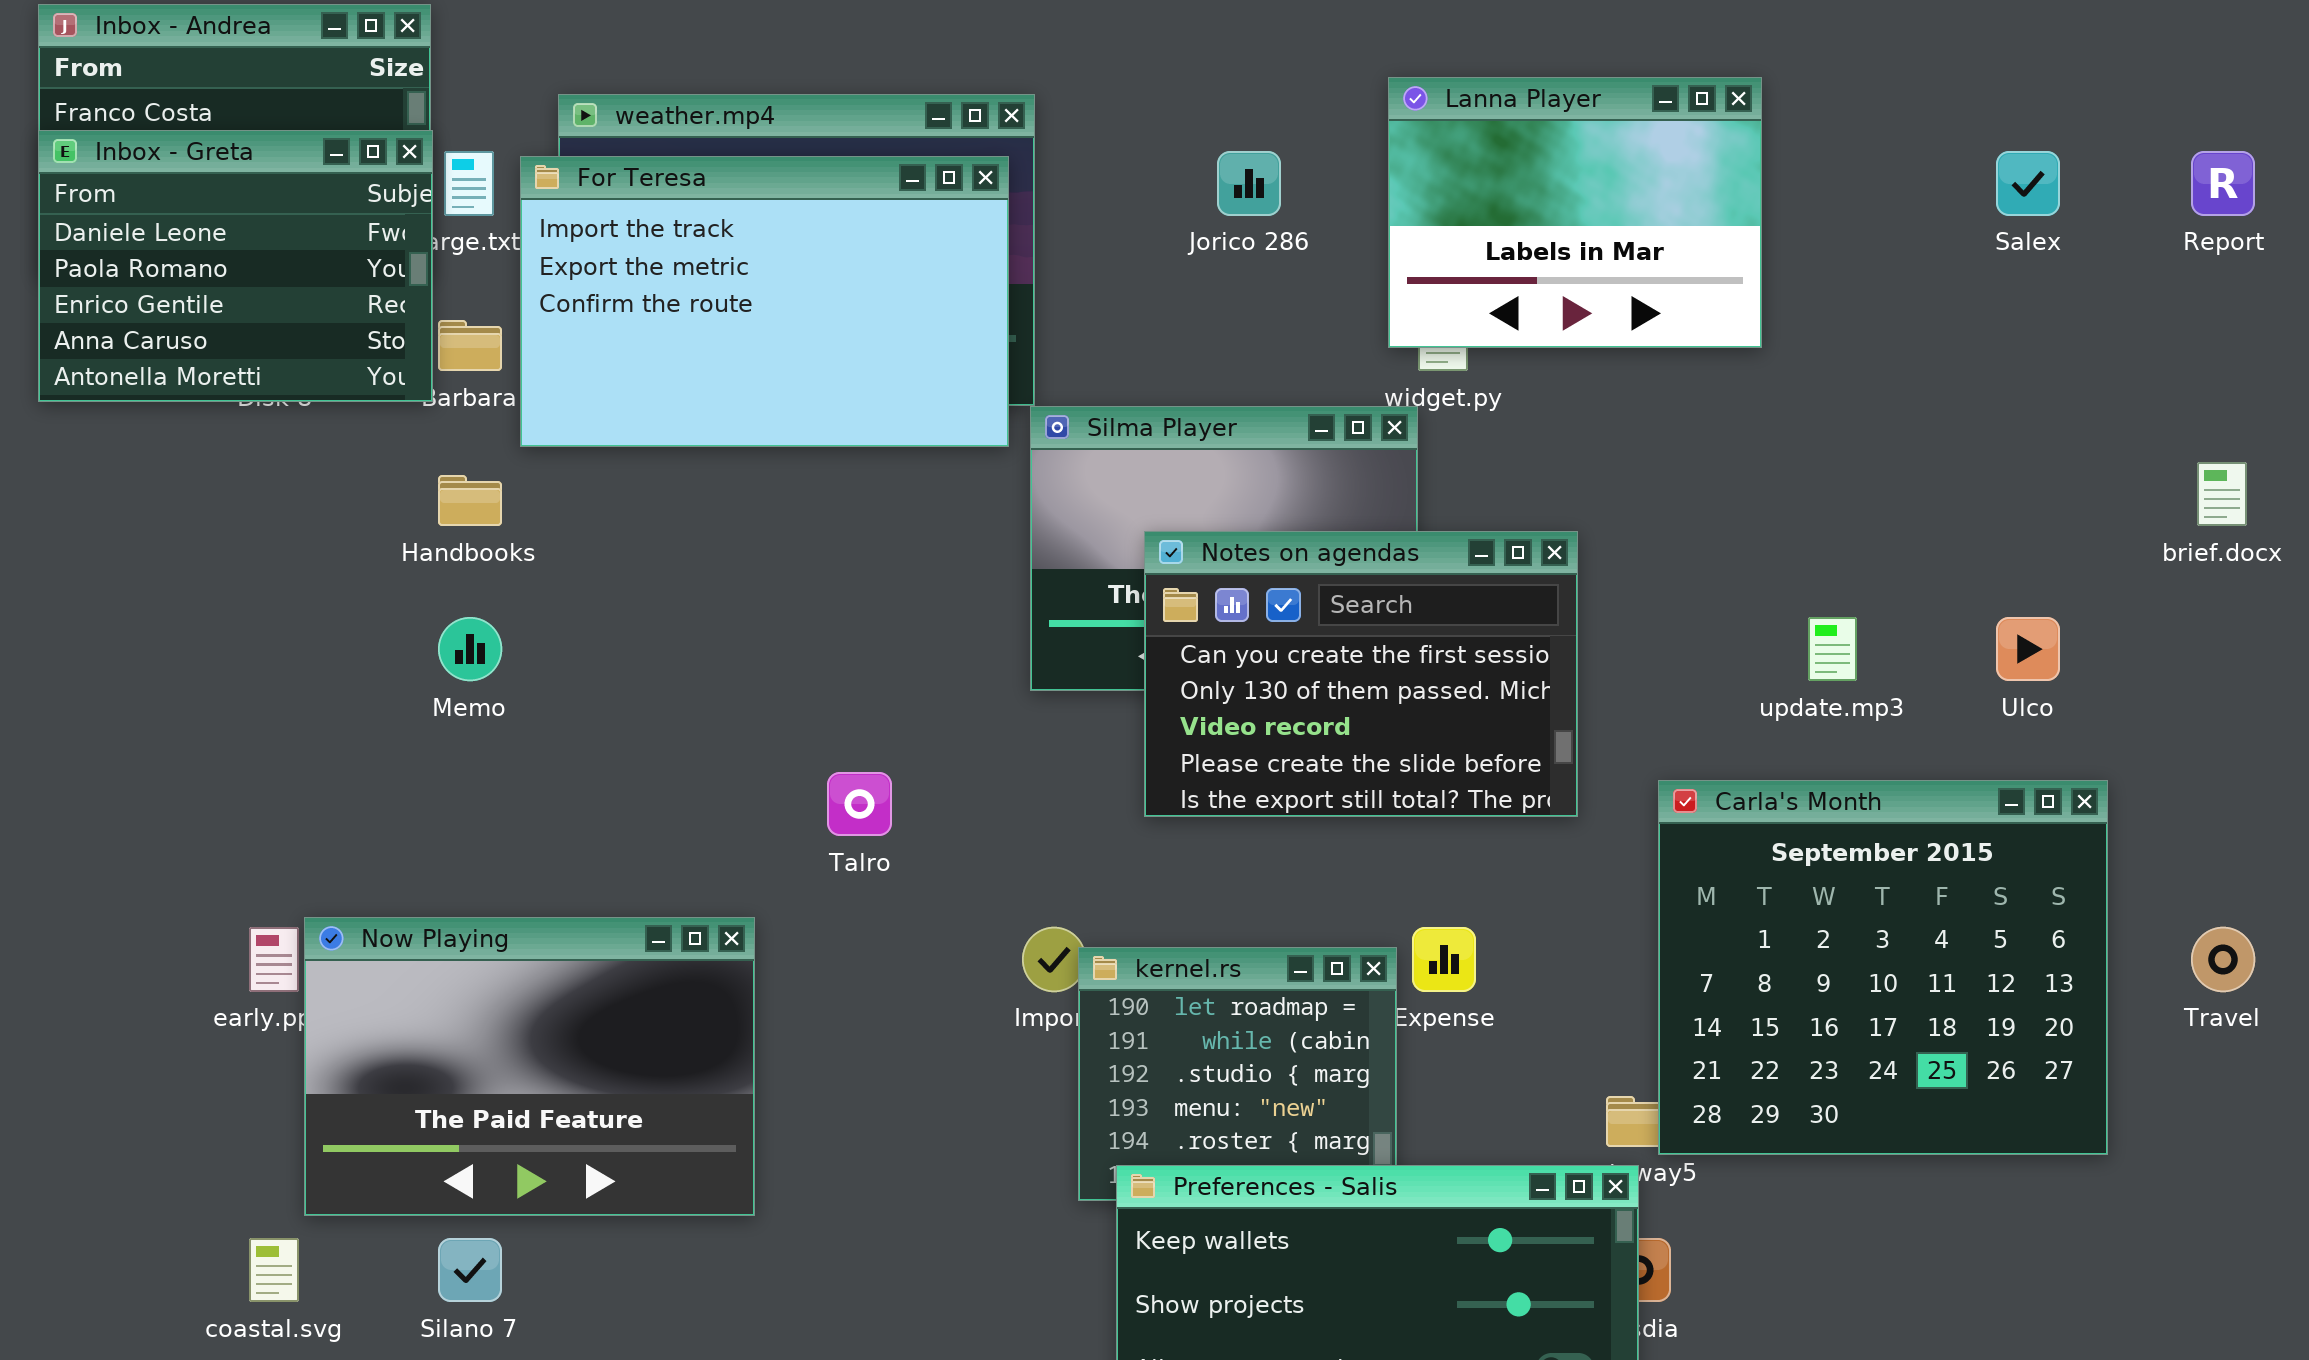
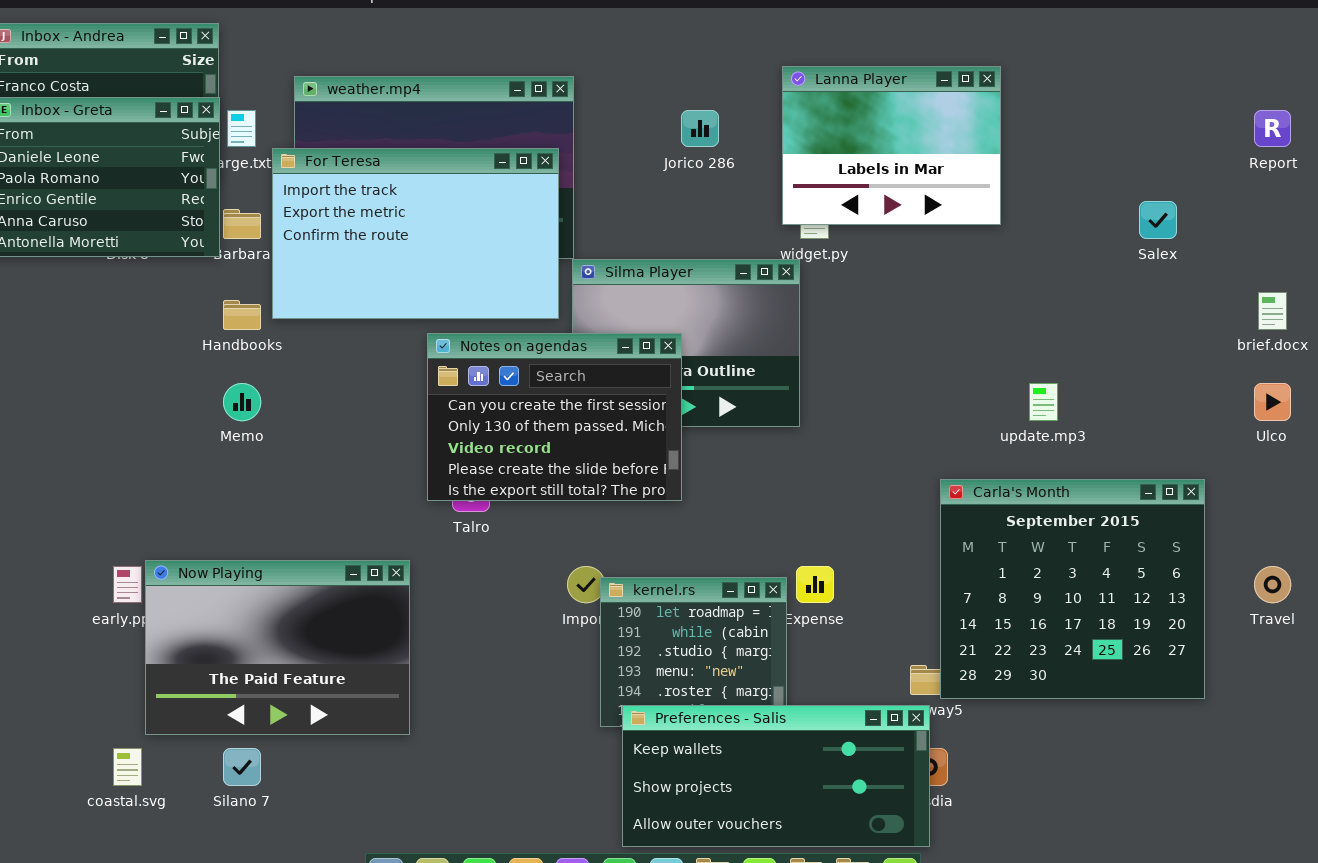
Salex: [1996,151,2060,216] -> [1139,201,1177,239], moved
For Teresa: [520,156,1009,447] -> [272,148,559,319], moved
Notes on agendas: [1144,531,1578,817] -> [427,333,682,501], moved
Ulco: [1996,617,2060,681] -> [1254,383,1291,421], moved

